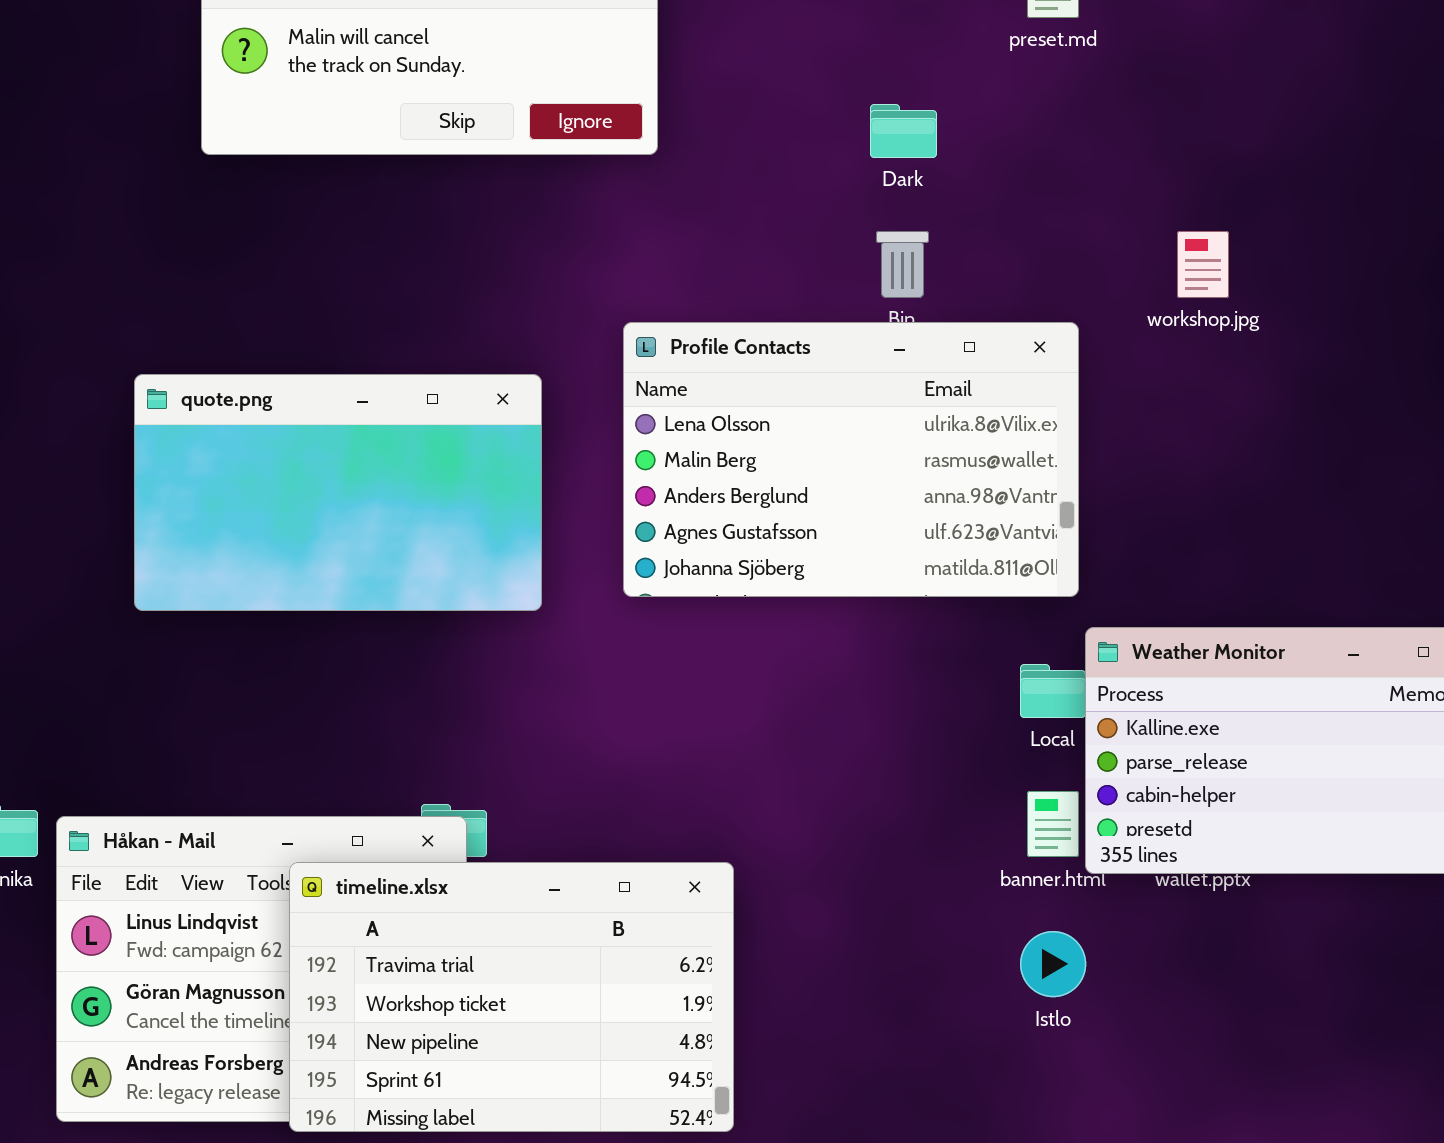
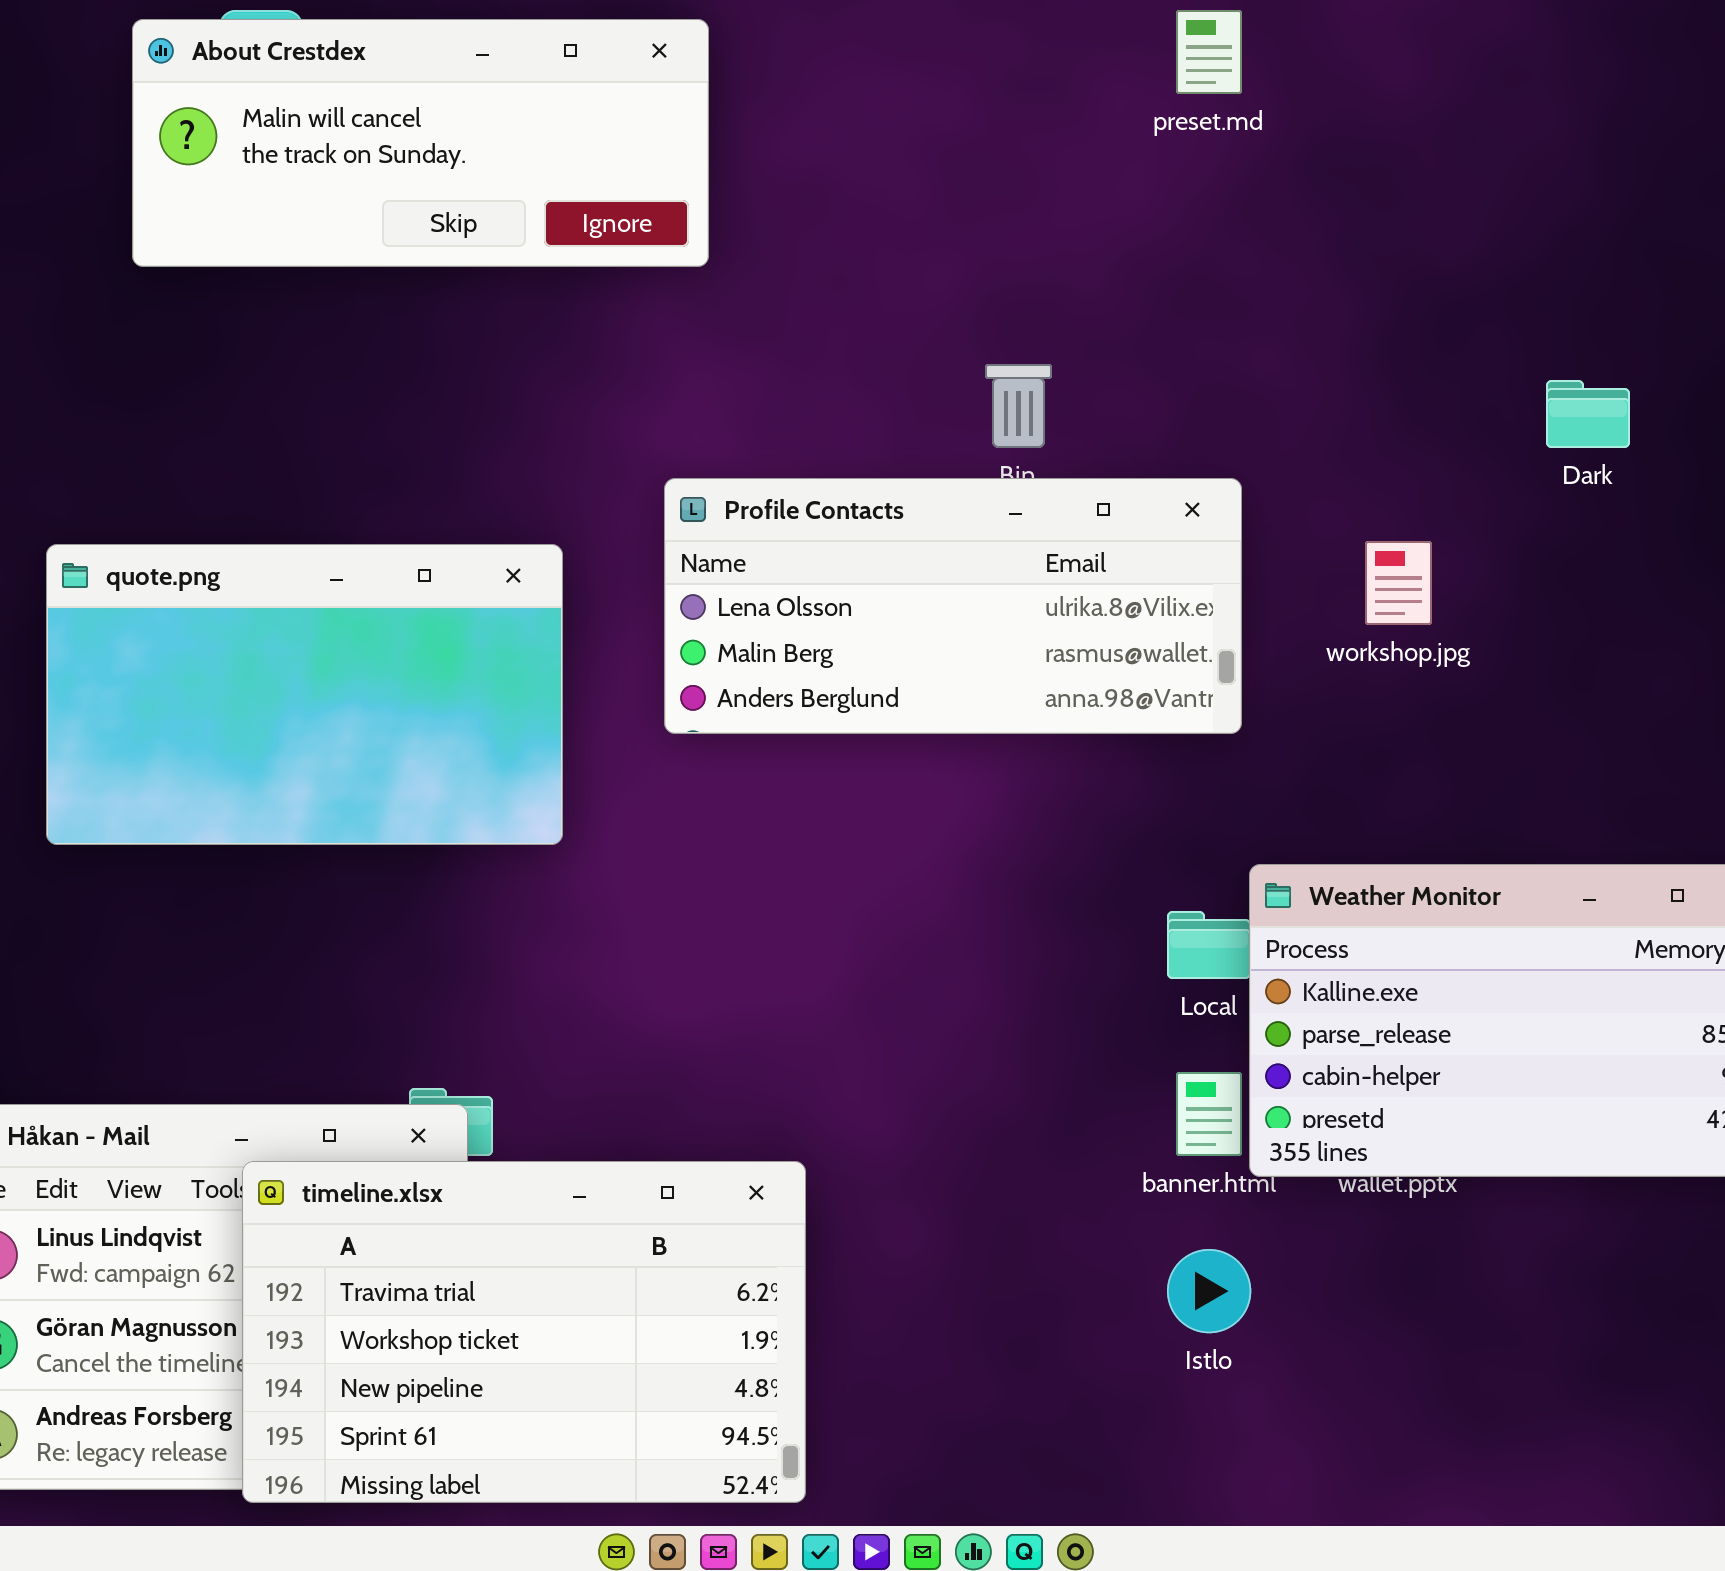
Dark: [870,104,937,158] -> [1546,380,1630,448], moved
workshop.jpg: [1177,231,1229,298] -> [1365,541,1432,625], moved
Profile Contacts: [623,322,1079,597] -> [664,478,1242,734], resized

